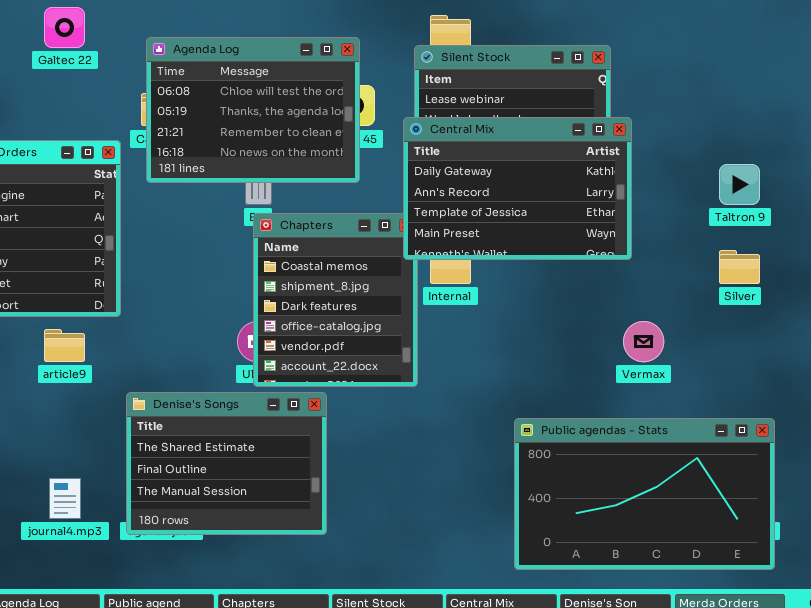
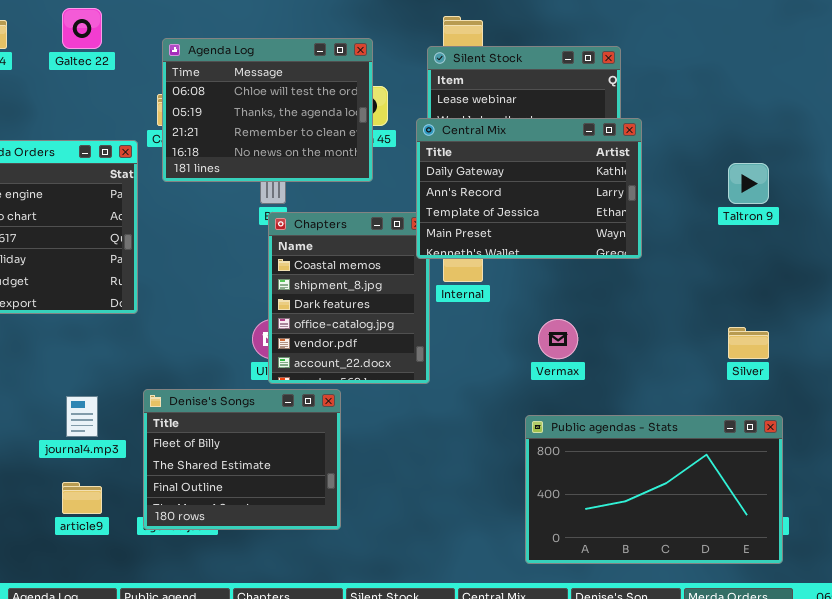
Silver: [719,250,760,284] -> [728,327,769,359], moved
Vermax: [623,321,664,362] -> [538,319,578,359], moved
article9: [44,329,85,362] -> [62,482,102,514], moved
Denise's Songs: [126,392,327,535] -> [143,389,341,530], scrolled up 1 row
journal4.mp3: [49,478,81,519] -> [66,396,98,437], moved

